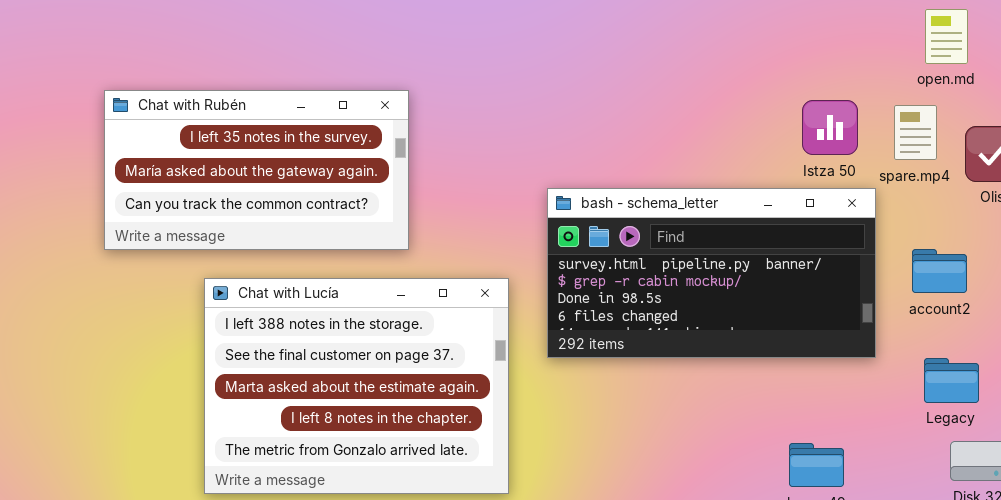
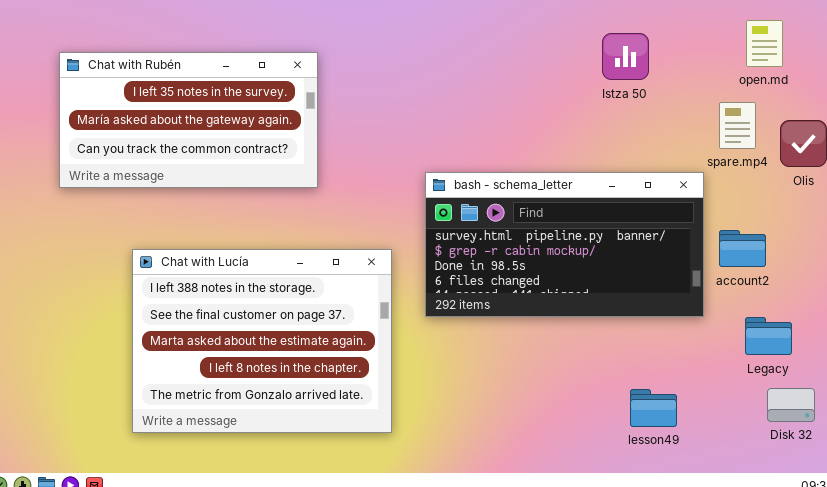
Chat with Rubén: [104,90,409,250] -> [59,52,318,188], moved
Istza 50: [802,100,858,155] -> [602,33,649,80], moved
account2: [912,249,967,293] -> [719,230,766,267], moved

